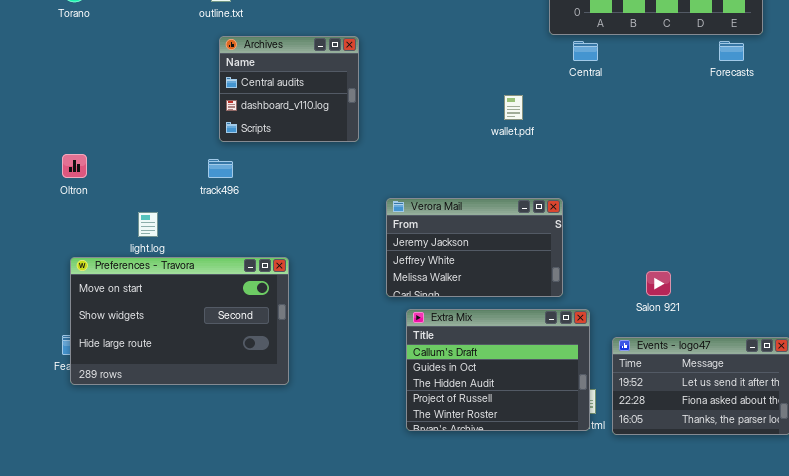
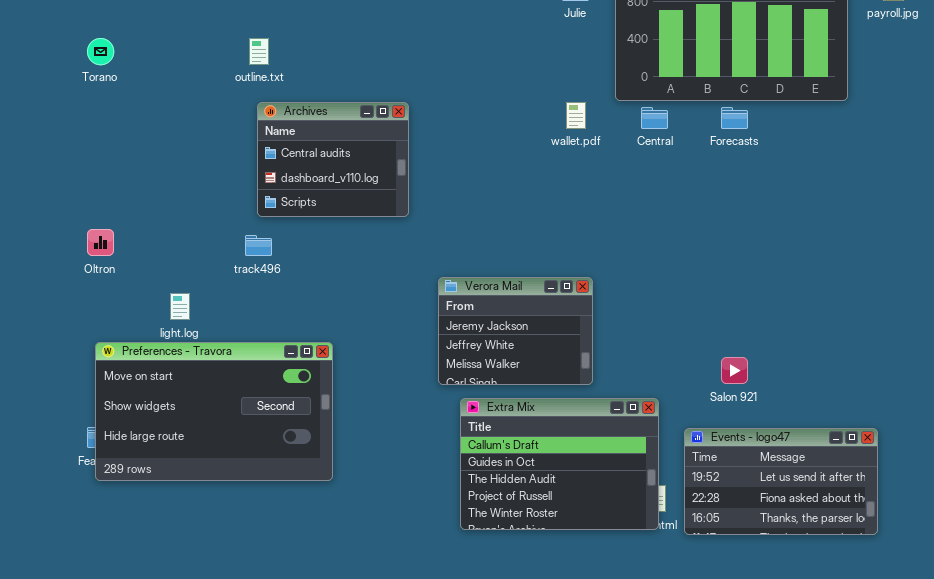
Forecasts: [719,41,744,61] -> [721,107,748,129], moved
wallet.pdf: [504,95,523,120] -> [566,102,586,129], moved
Verora Mail: [386,198,563,297] -> [438,277,593,385], resized

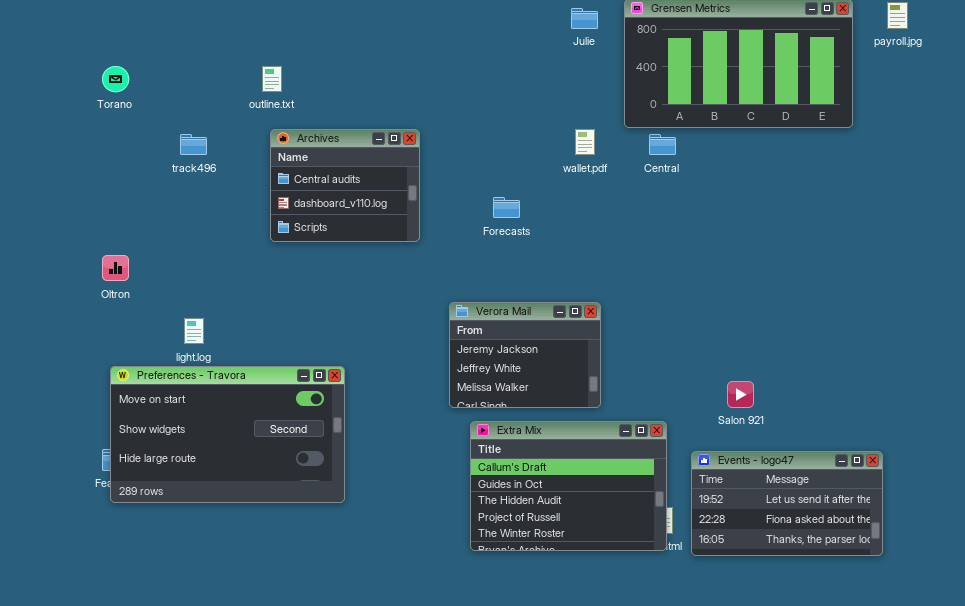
Forecasts: [721,107,748,129] -> [493,197,520,218], moved
track496: [245,235,272,256] -> [180,134,207,155], moved

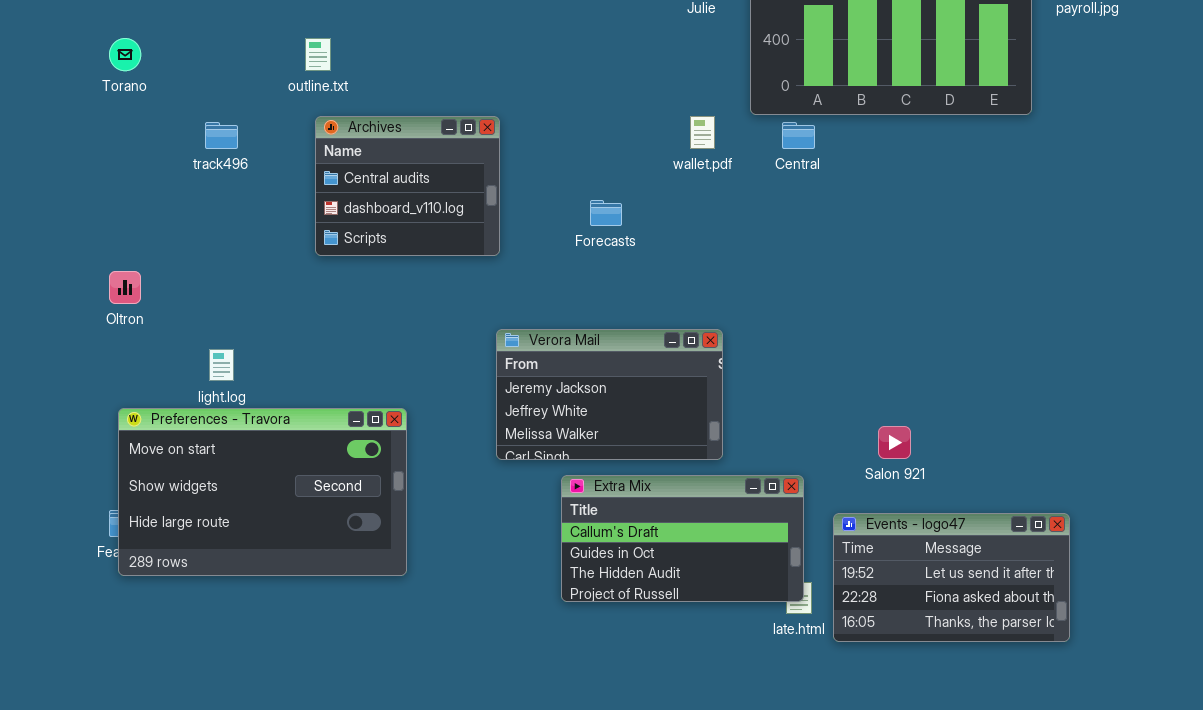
Verora Mail: [449,302,601,408] -> [496,329,723,460], resized
Extra Mix: [470,421,667,551] -> [561,475,804,602], resized

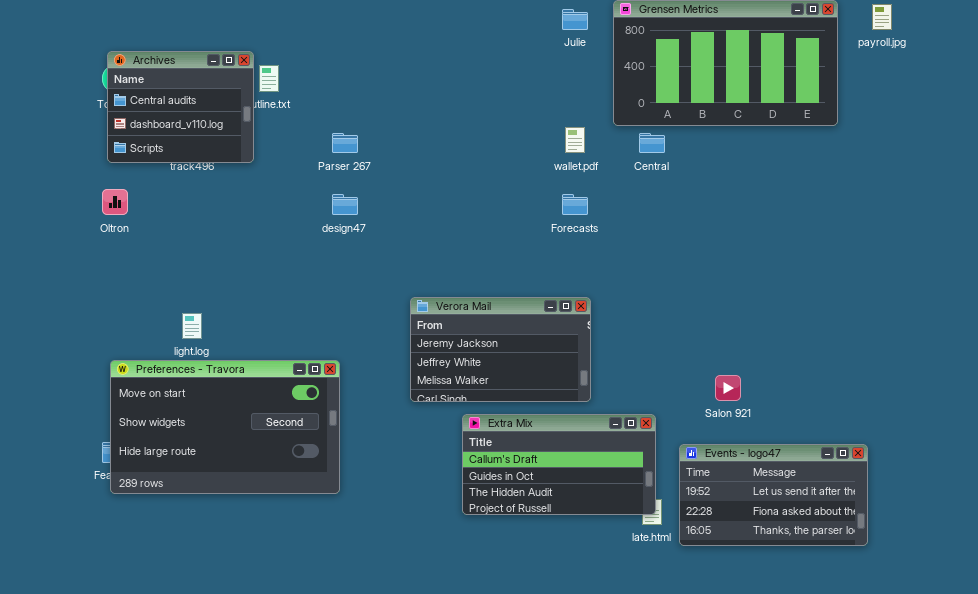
Archives: [315,116,500,256] -> [107,51,254,163], moved
Forecasts: [590,200,622,226] -> [562,194,588,215], moved
Oltron: [109,271,141,304] -> [102,189,128,215], moved

